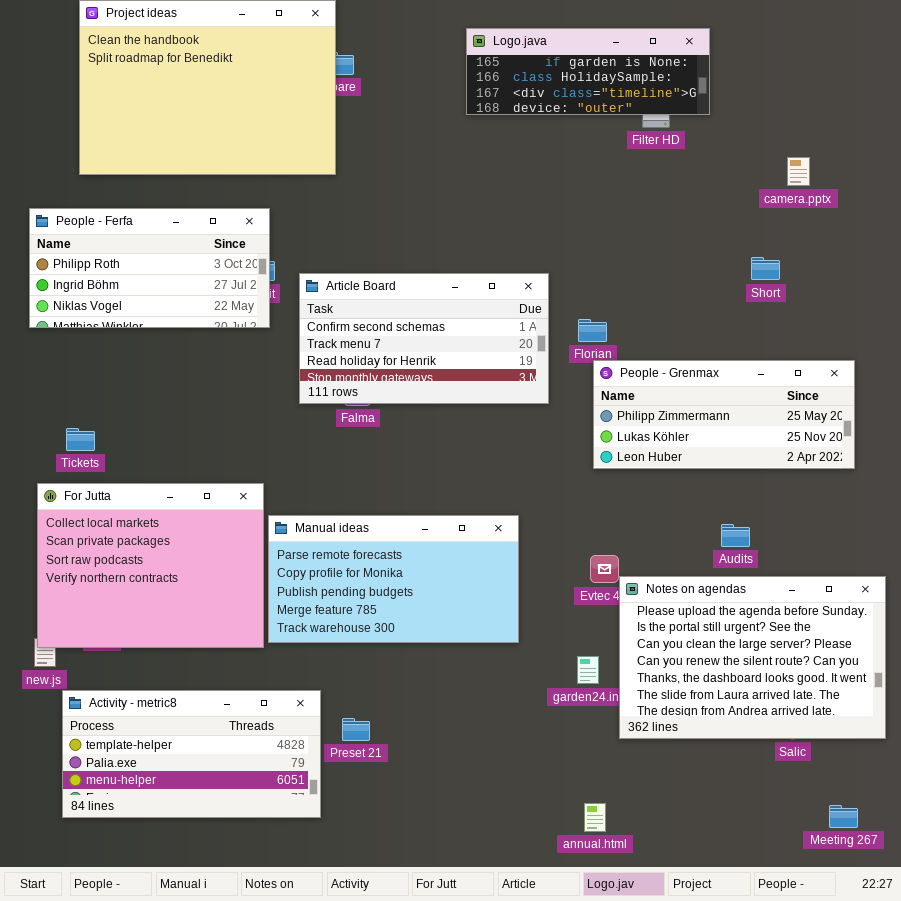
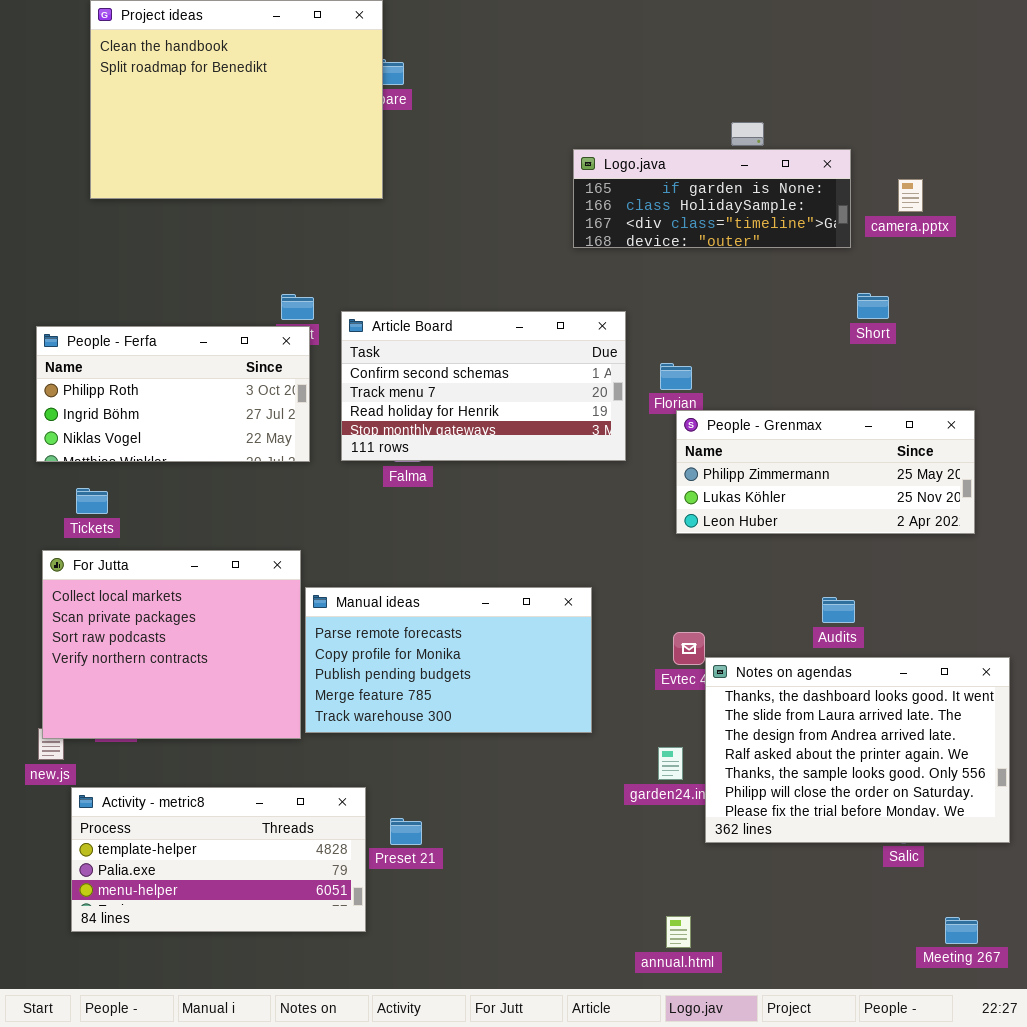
Logo.java: [466,28,710,115] -> [573,149,851,248], moved
People - Ferfa: [29,208,270,328] -> [36,326,310,462], moved
Notes on agendas: [619,576,886,739] -> [705,657,1010,843], scrolled down 4 rows

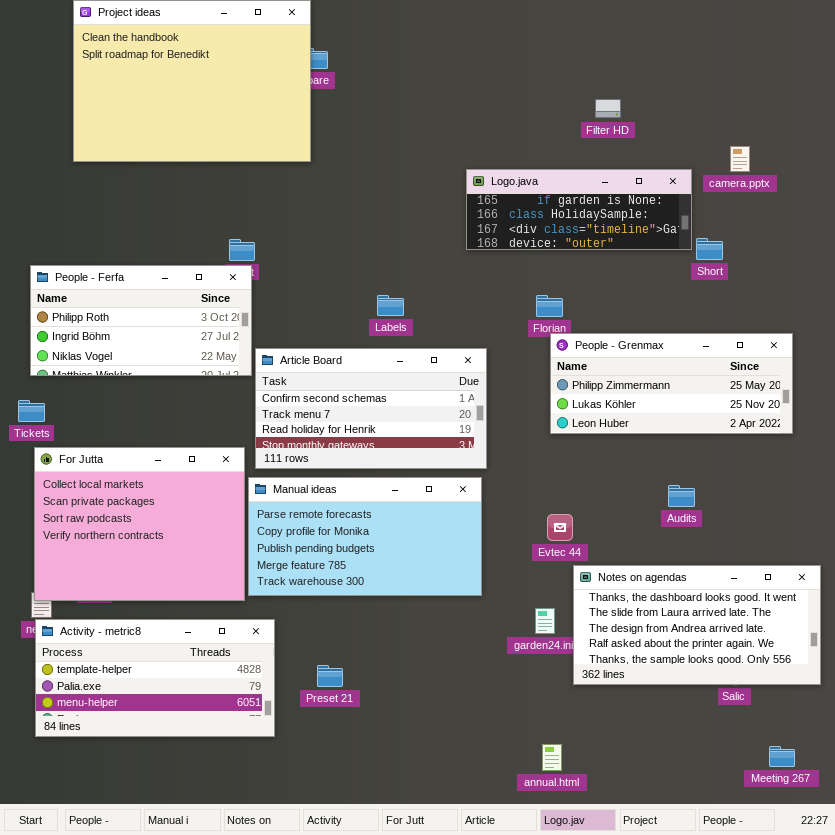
Logo.java: [573,149,851,248] -> [466,169,692,250], moved
Article Board: [341,311,626,461] -> [255,348,487,469], moved
Tickets: [76,488,108,514] -> [18,400,45,422], moved
Notes on agendas: [705,657,1010,843] -> [573,565,821,685], resized
Activity - metric8: [71,787,366,932] -> [35,619,275,737], moved

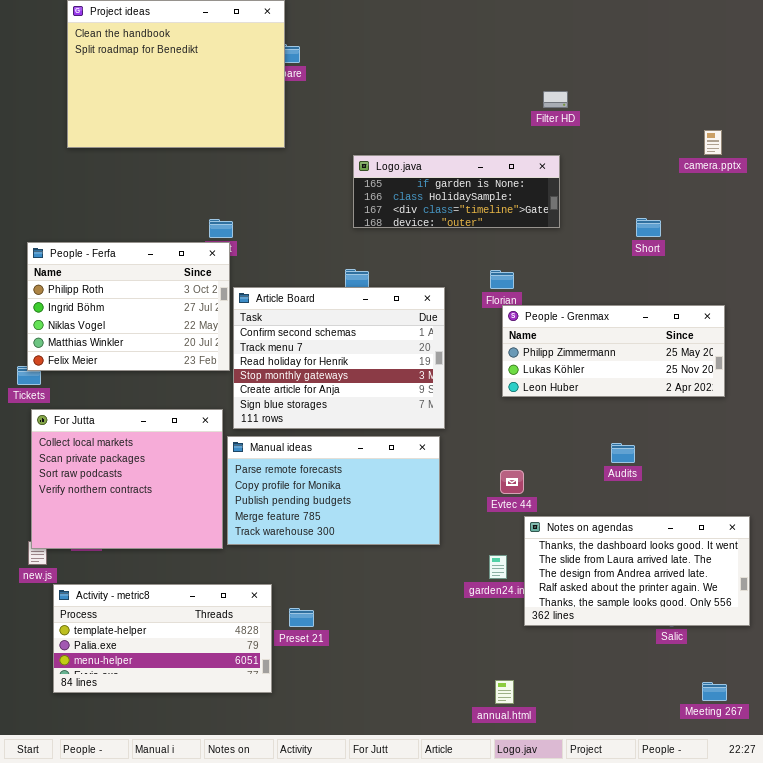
camera.pptx: [730,146,750,172] -> [704,130,722,155], moved
Logo.java: [466,169,692,250] -> [353,155,560,228], moved
People - Ferfa: [30,265,252,376] -> [27,242,230,371], resized
Article Board: [255,348,487,469] -> [233,287,445,429], resized
Activity - metric8: [35,619,275,737] -> [53,584,272,693], moved

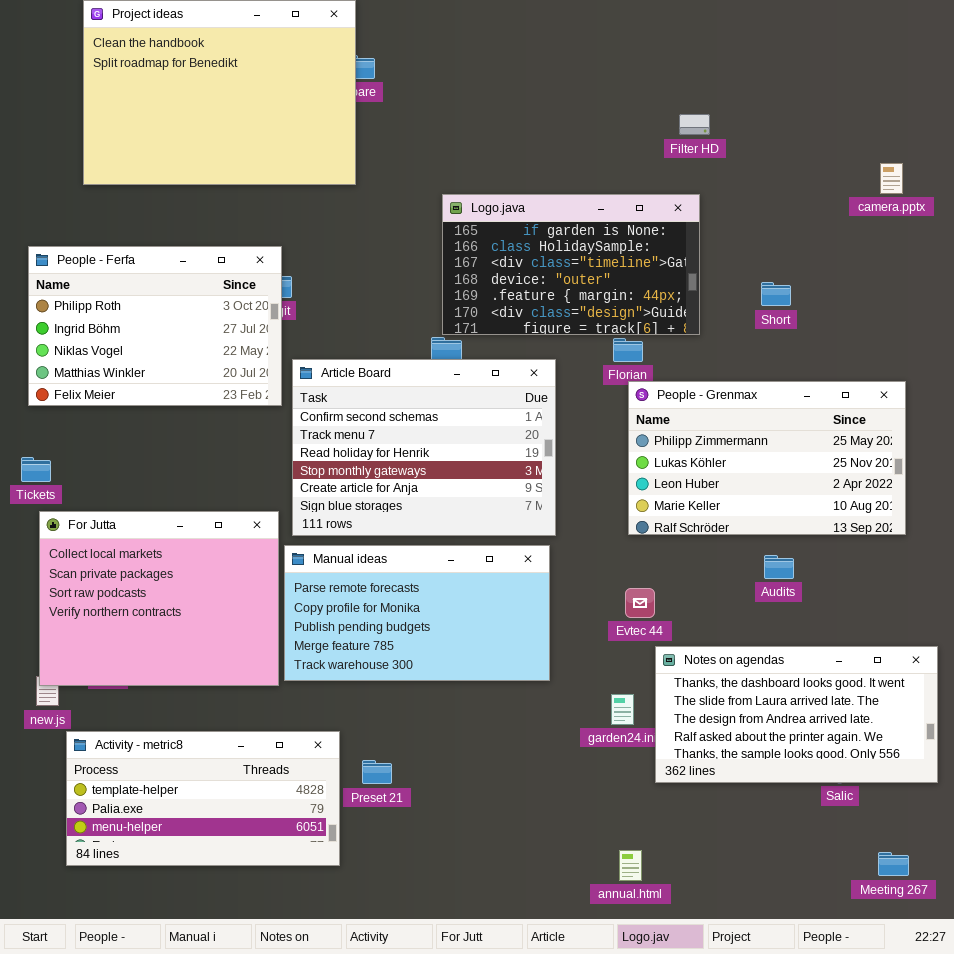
Logo.java: [353,155,560,228] -> [442,194,700,335], resized
Short: [636,218,661,237] -> [761,282,791,306], moved
People - Ferfa: [27,242,230,371] -> [28,246,282,406], moved
People - Grenmax: [502,305,725,397] -> [628,381,906,535], resized

